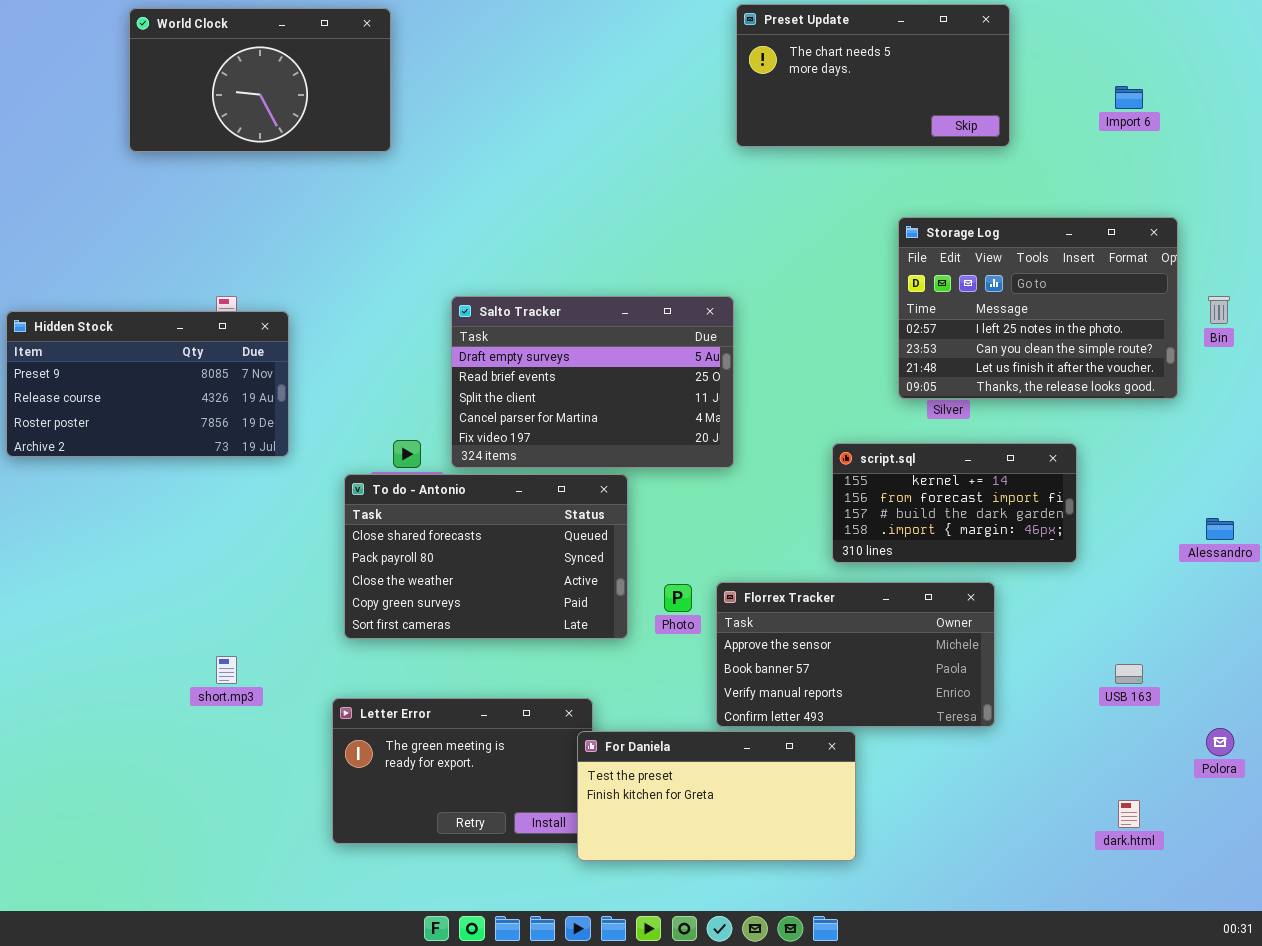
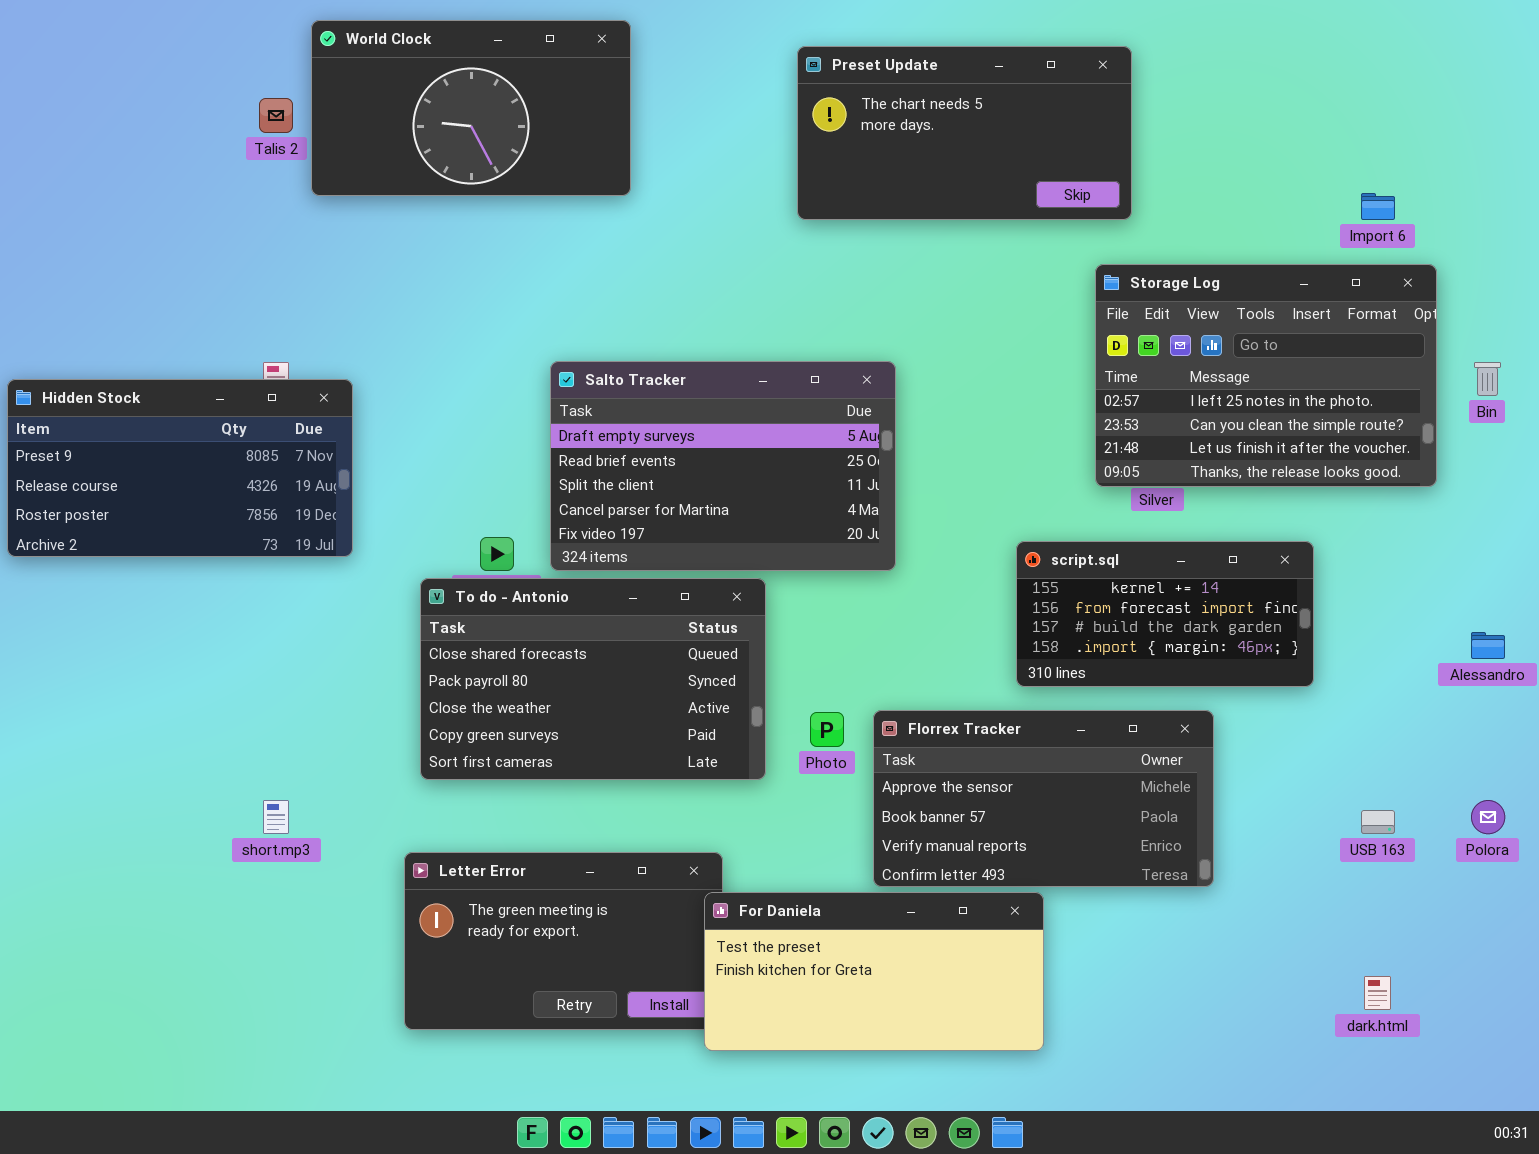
Preset Update: [736,4,1010,147] -> [797,46,1132,220], moved
World Clock: [129,8,391,152] -> [311,20,631,196], moved
Import 6: [1115,86,1143,109] -> [1361,193,1395,220], moved
Polora: [1206,728,1234,756] -> [1471,800,1505,834], moved

